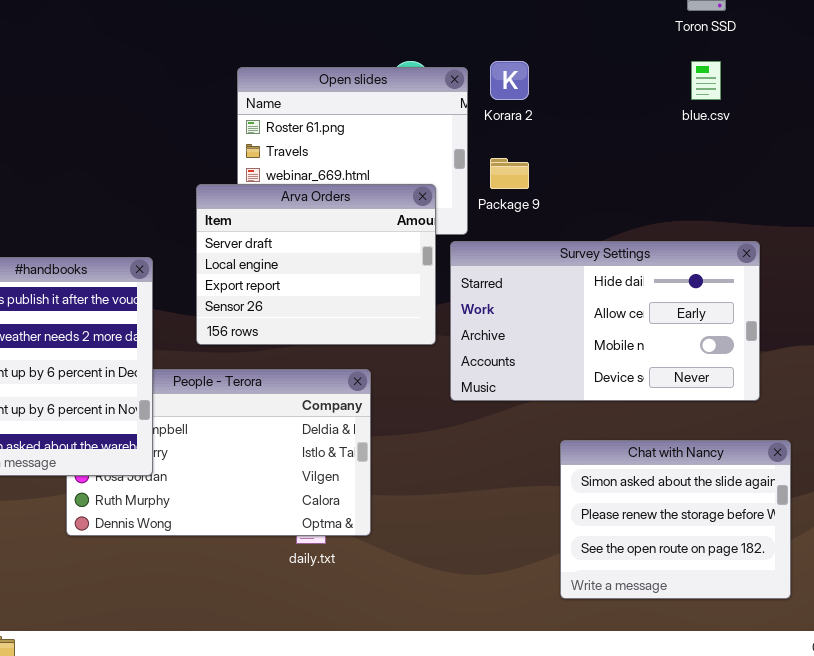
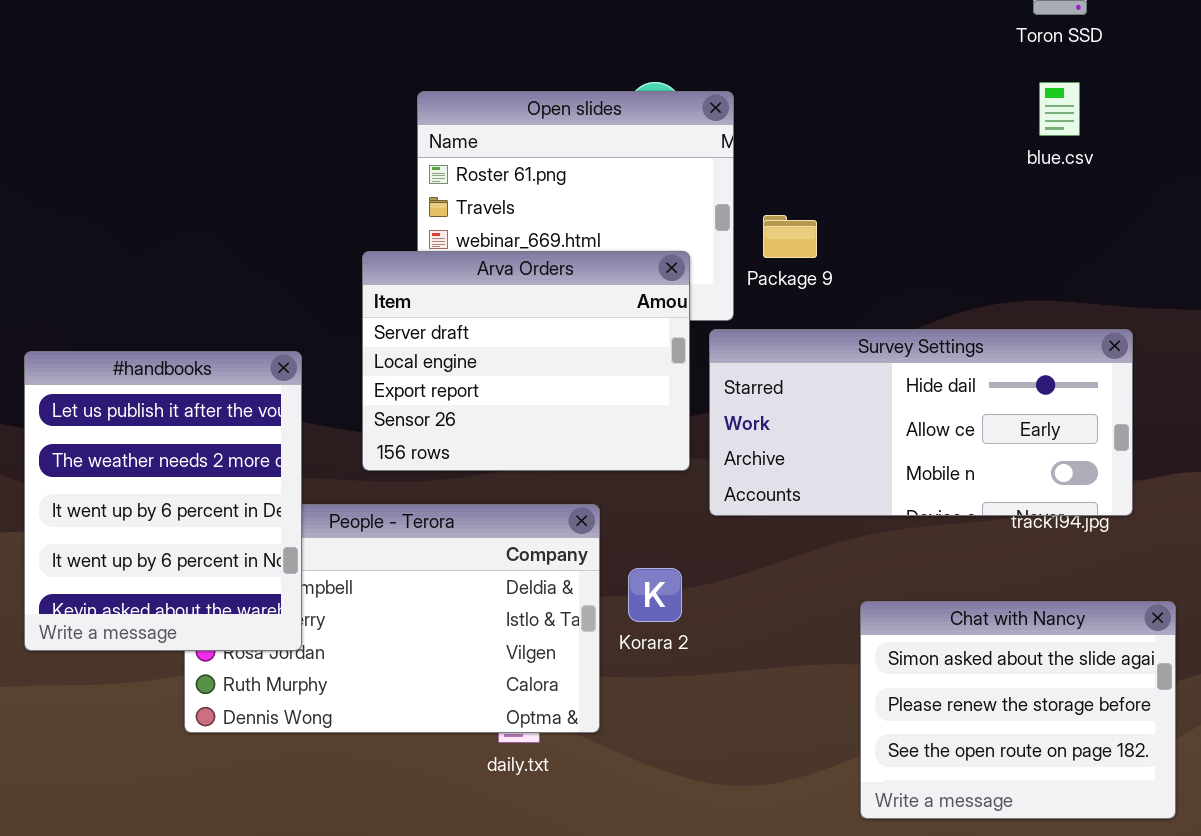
Korara 2: [490,61,529,100] -> [628,568,682,622], moved
Survey Settings: [450,241,760,401] -> [709,329,1133,516], resized

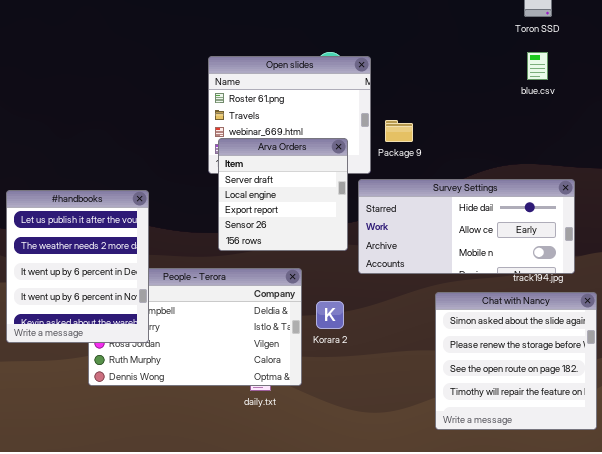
Arva Orders: [362,251,690,471] -> [218,138,348,251], resized
Chat with Nancy: [860,601,1176,819] -> [435,292,597,430], resized

